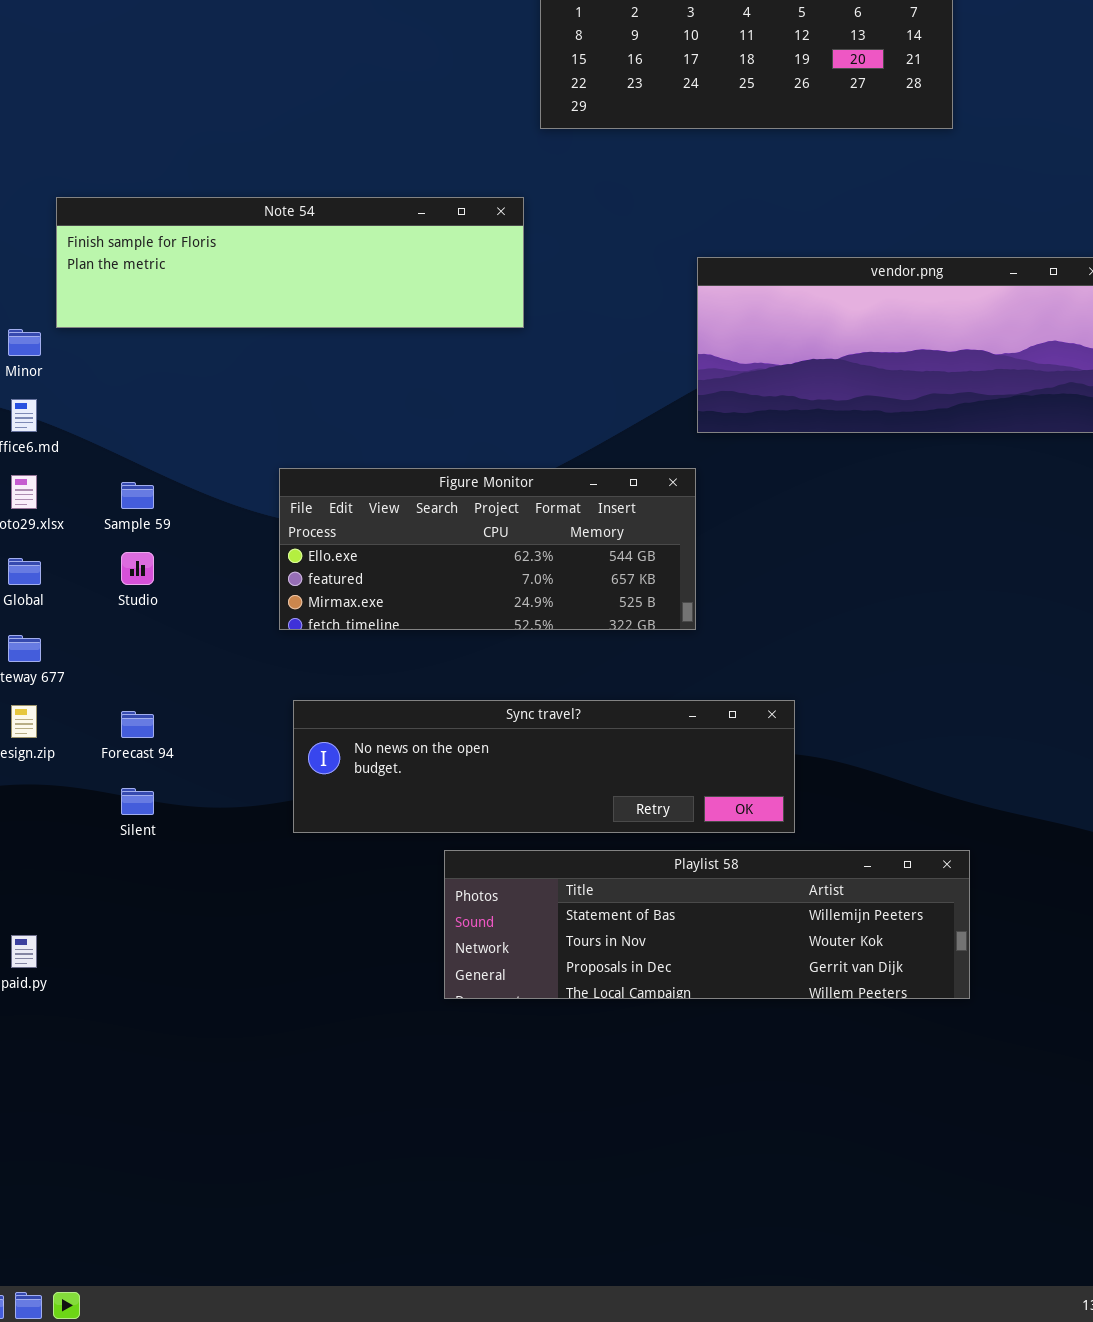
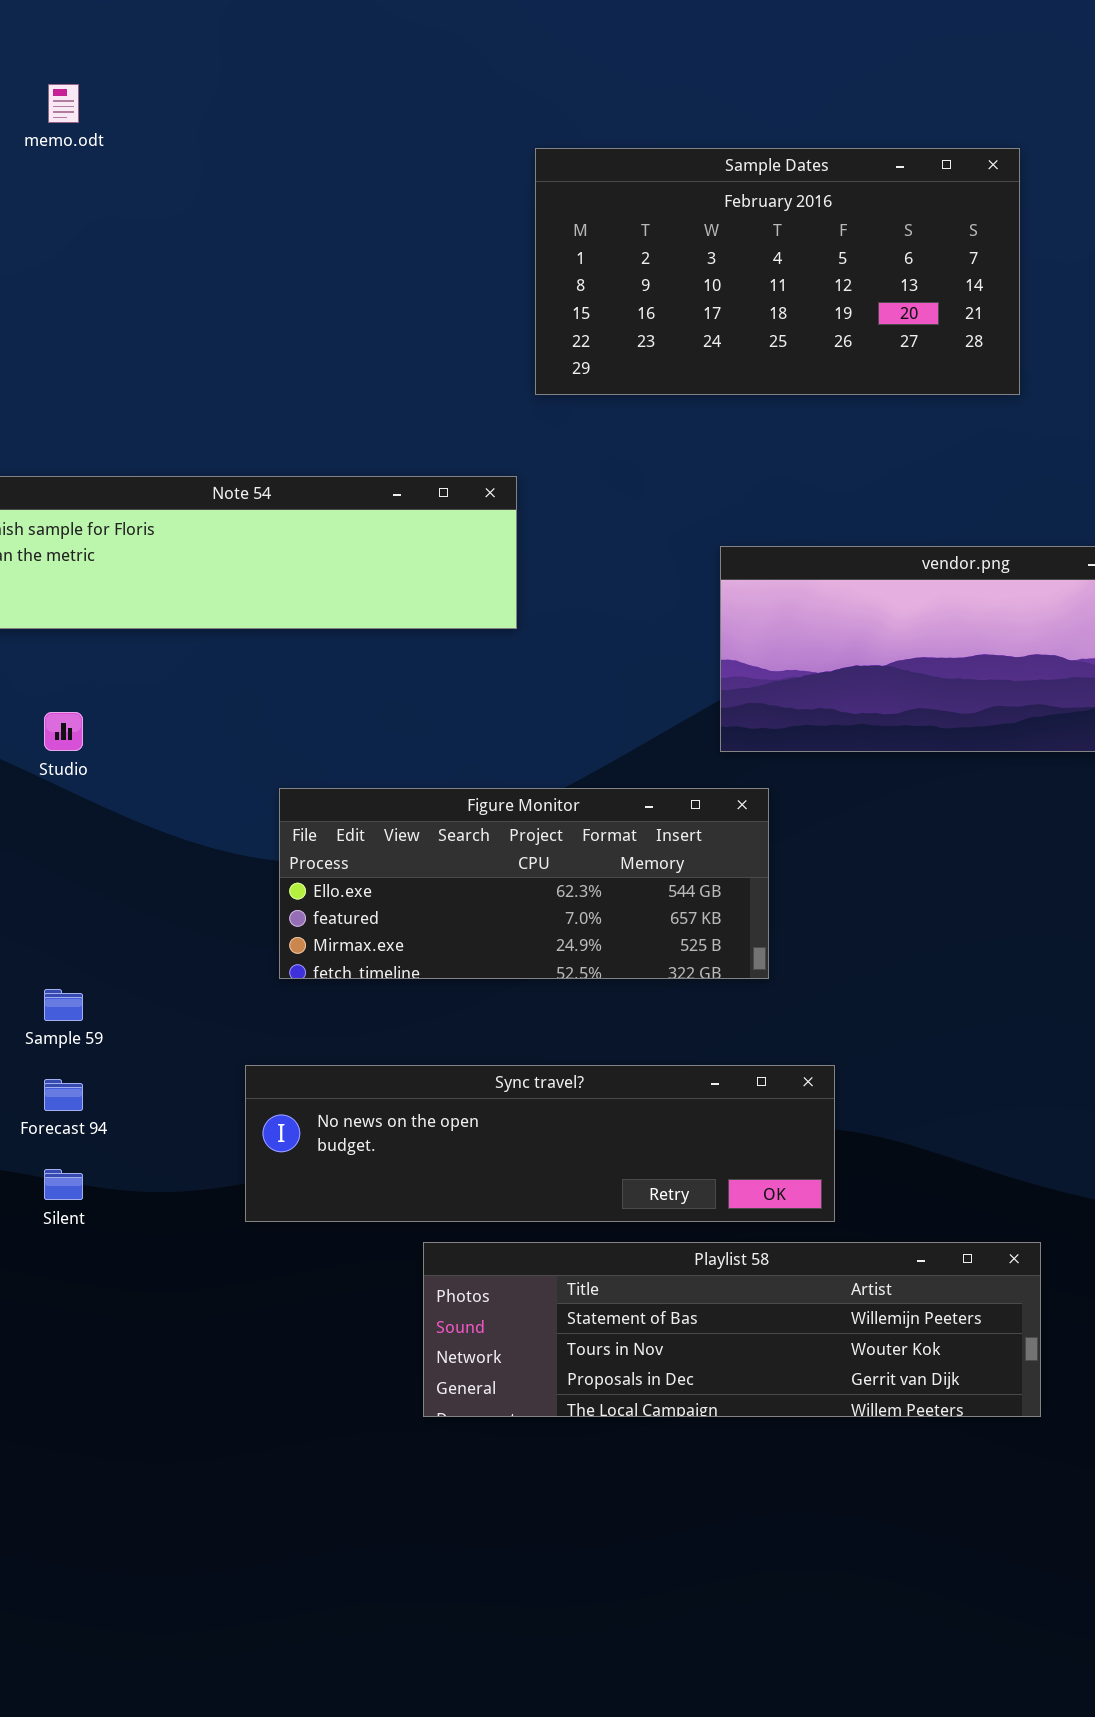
Figure Monitor: [279,468,696,630] -> [279,788,769,979], moved
Sample 59: [121,482,154,509] -> [44,989,83,1021], moved
Studio: [121,552,154,585] -> [44,712,83,751], moved

